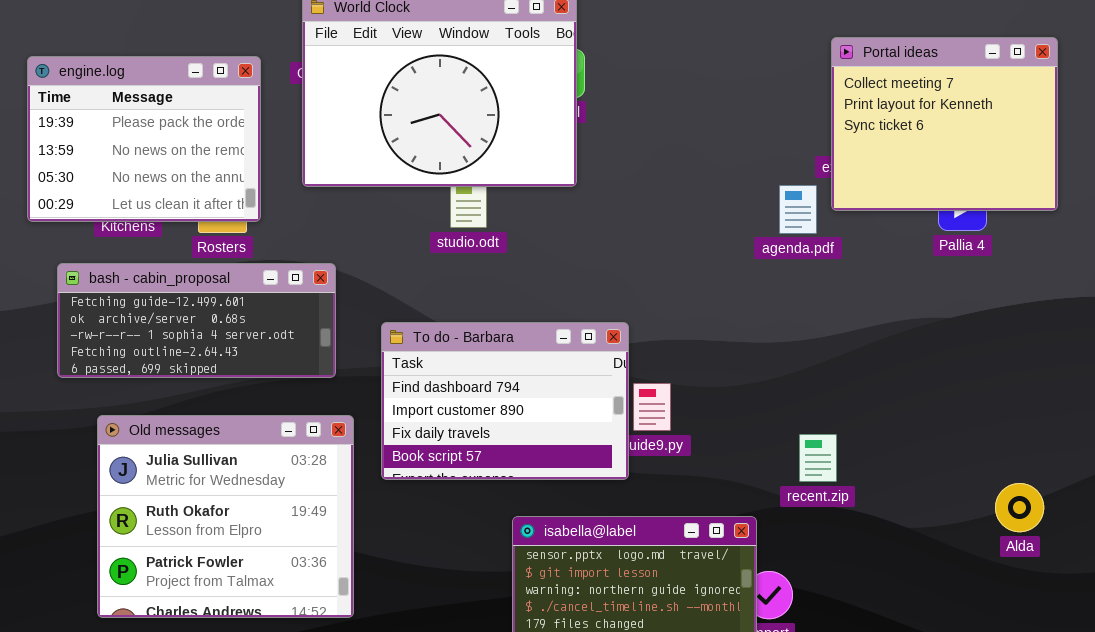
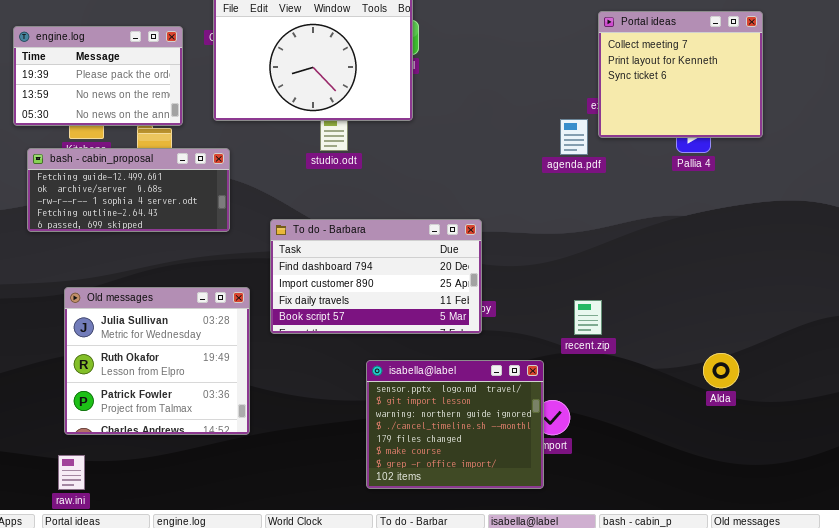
engine.log: [27,56,261,222] -> [13,26,183,126], resized
bash - cabin_proposal: [57,263,336,378] -> [27,148,230,232], moved
To do - Barbara: [381,322,629,480] -> [270,219,482,334], resized
Alda: [995,483,1044,532] -> [703,353,739,388], moved

